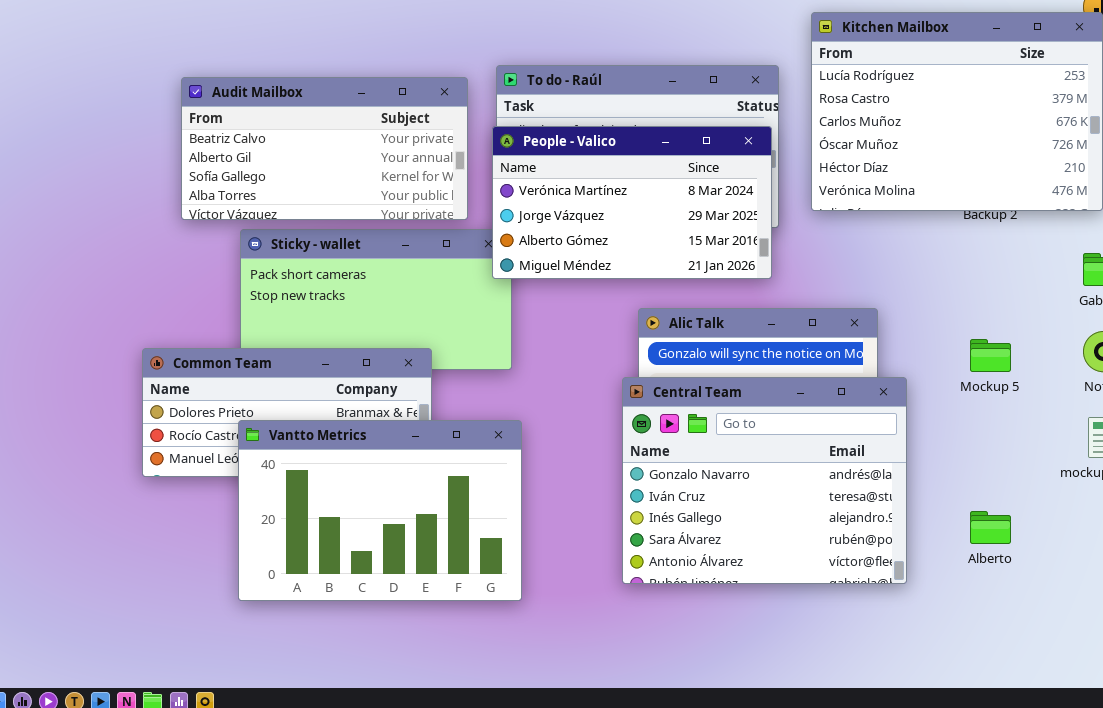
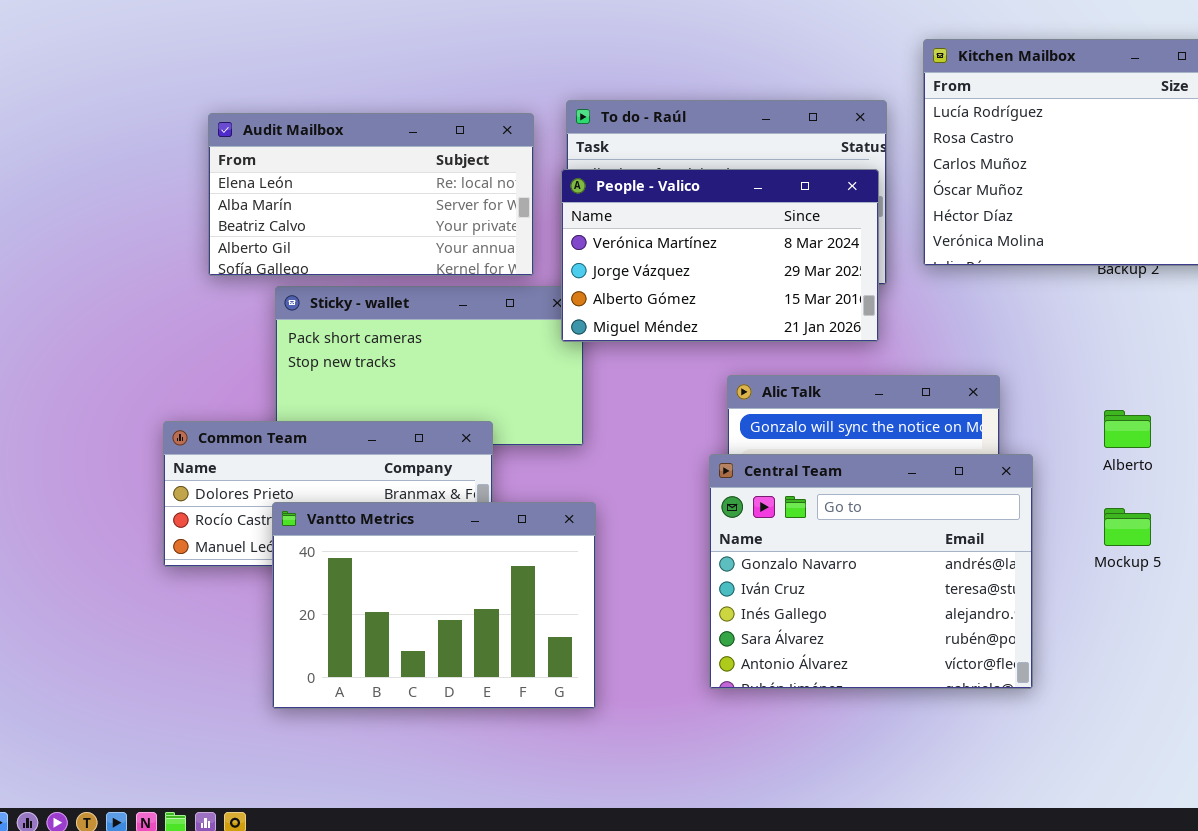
Audit Mailbox: [181,77,468,220] -> [208,113,534,276], scrolled up 2 rows
Mockup 5: [970,339,1011,372] -> [1104,508,1151,546], moved
Alberto: [970,511,1011,544] -> [1104,410,1151,448], moved

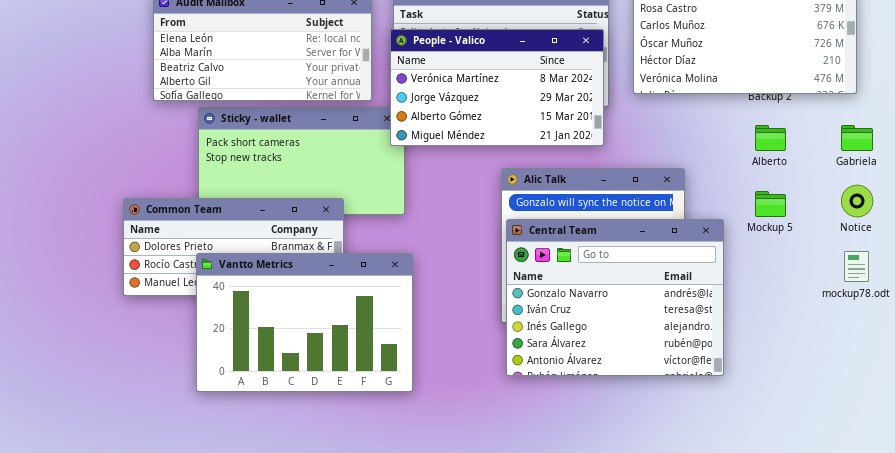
Alberto: [1104,410,1151,448] -> [755,125,786,151], moved
Central Team: [709,454,1033,689] -> [506,219,724,376], moved
Mockup 5: [1104,508,1151,546] -> [755,191,786,217], moved

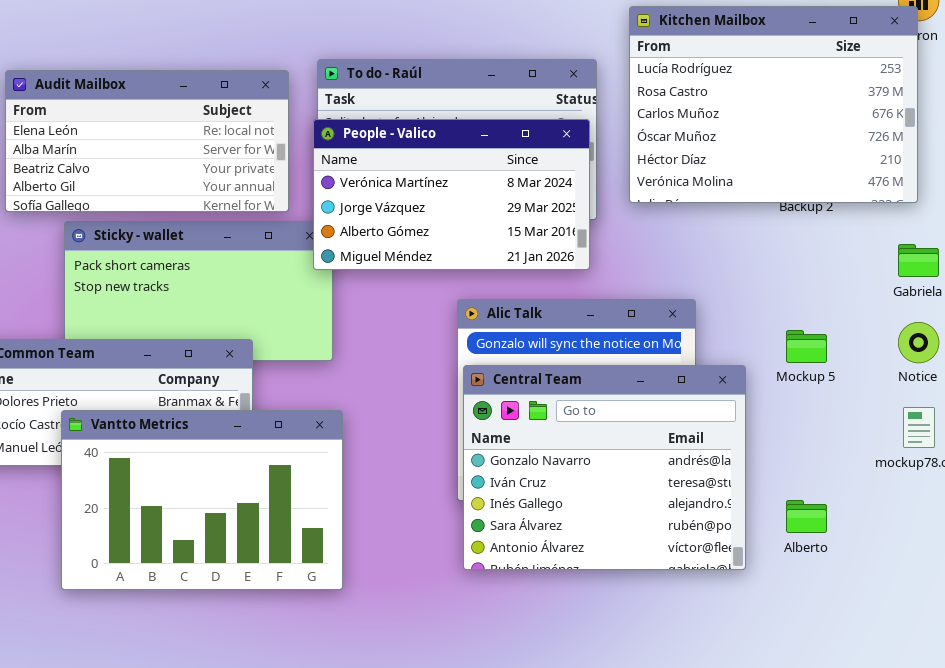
Alberto: [755,125,786,151] -> [786,500,827,533], moved

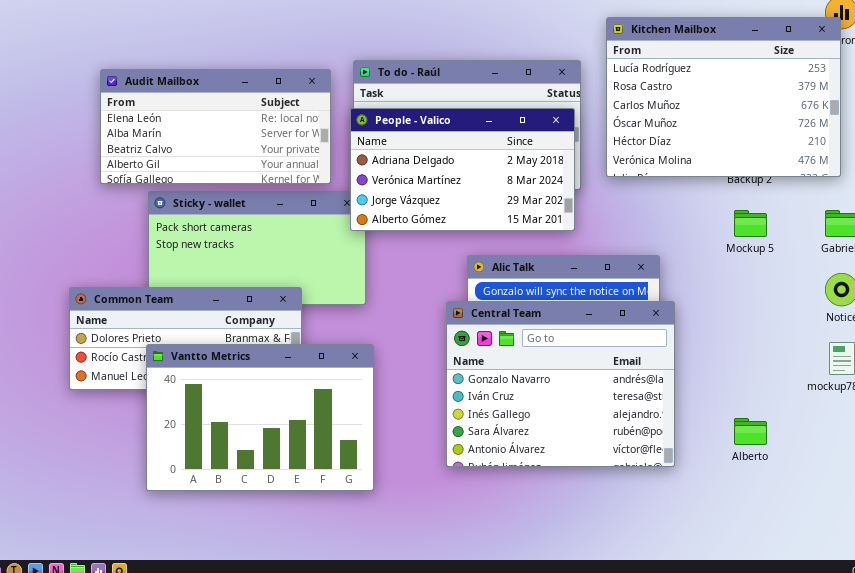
People - Valico: [313,119,590,270] -> [350,108,575,231], scrolled up 1 row
Mockup 5: [786,330,827,363] -> [734,210,767,237], moved
Central Team: [463,365,746,570] -> [446,301,675,467], moved

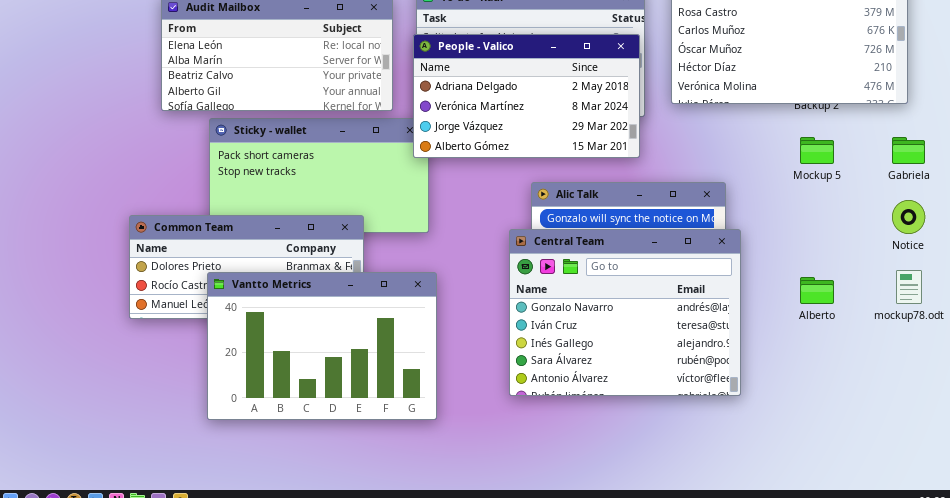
Alberto: [734,418,767,445] -> [800,277,834,304], moved

